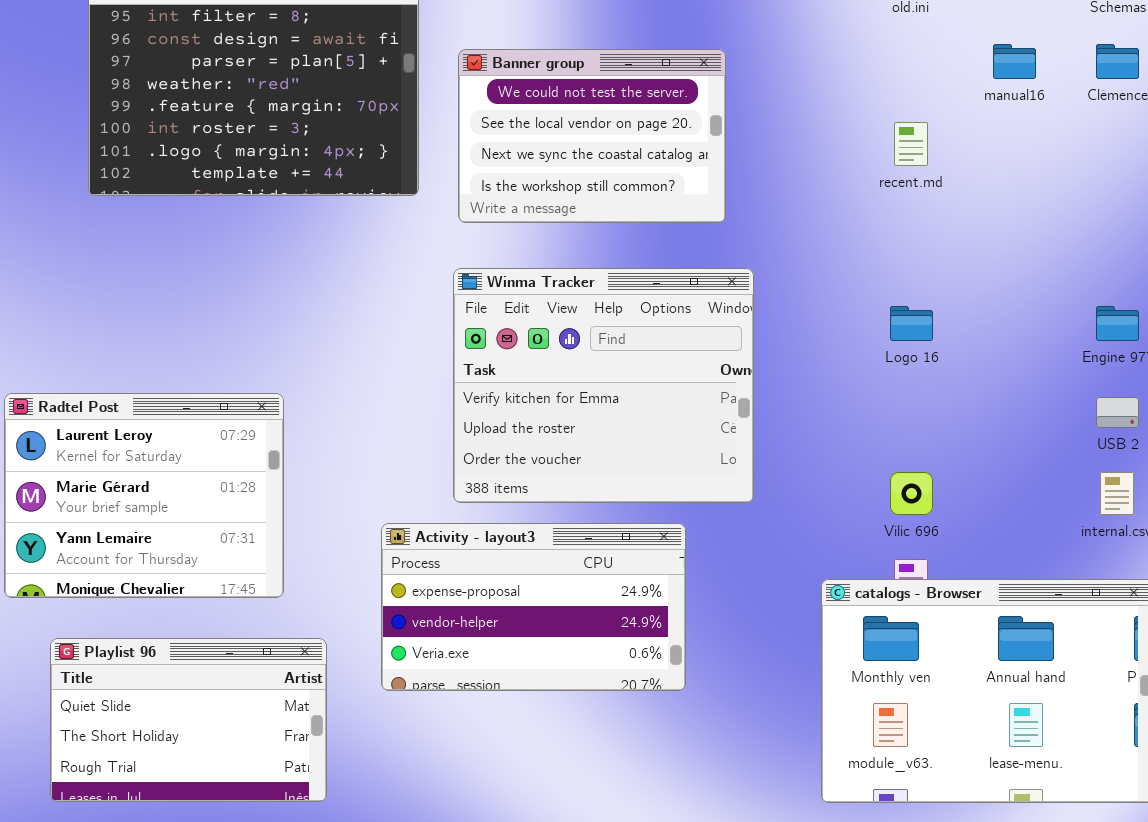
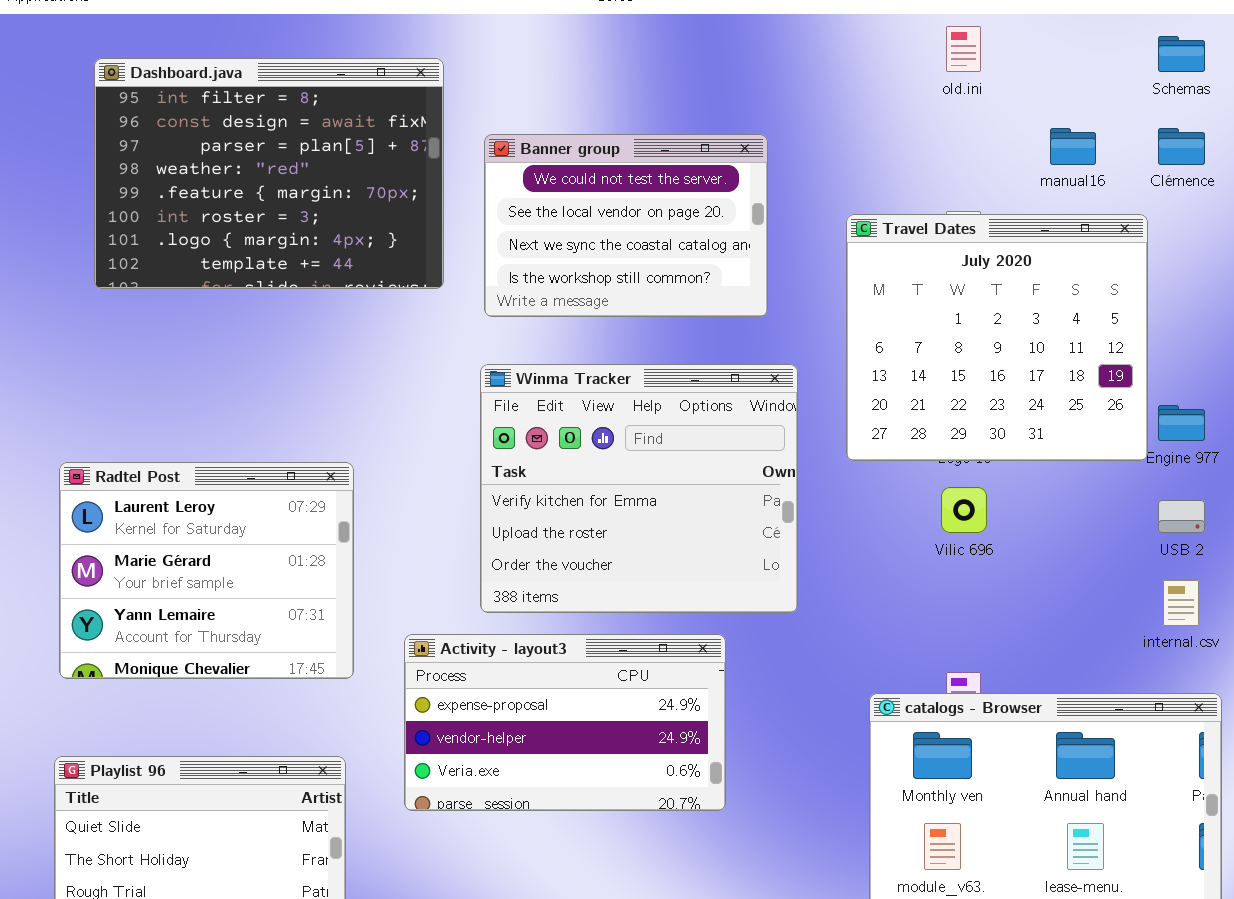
Travel Dates: none -> [846,214,1148,461], opened
Radtel Post: [4,393,284,598] -> [59,462,354,679], moved
Vilic 696: [890,472,933,515] -> [941,487,987,533], moved

